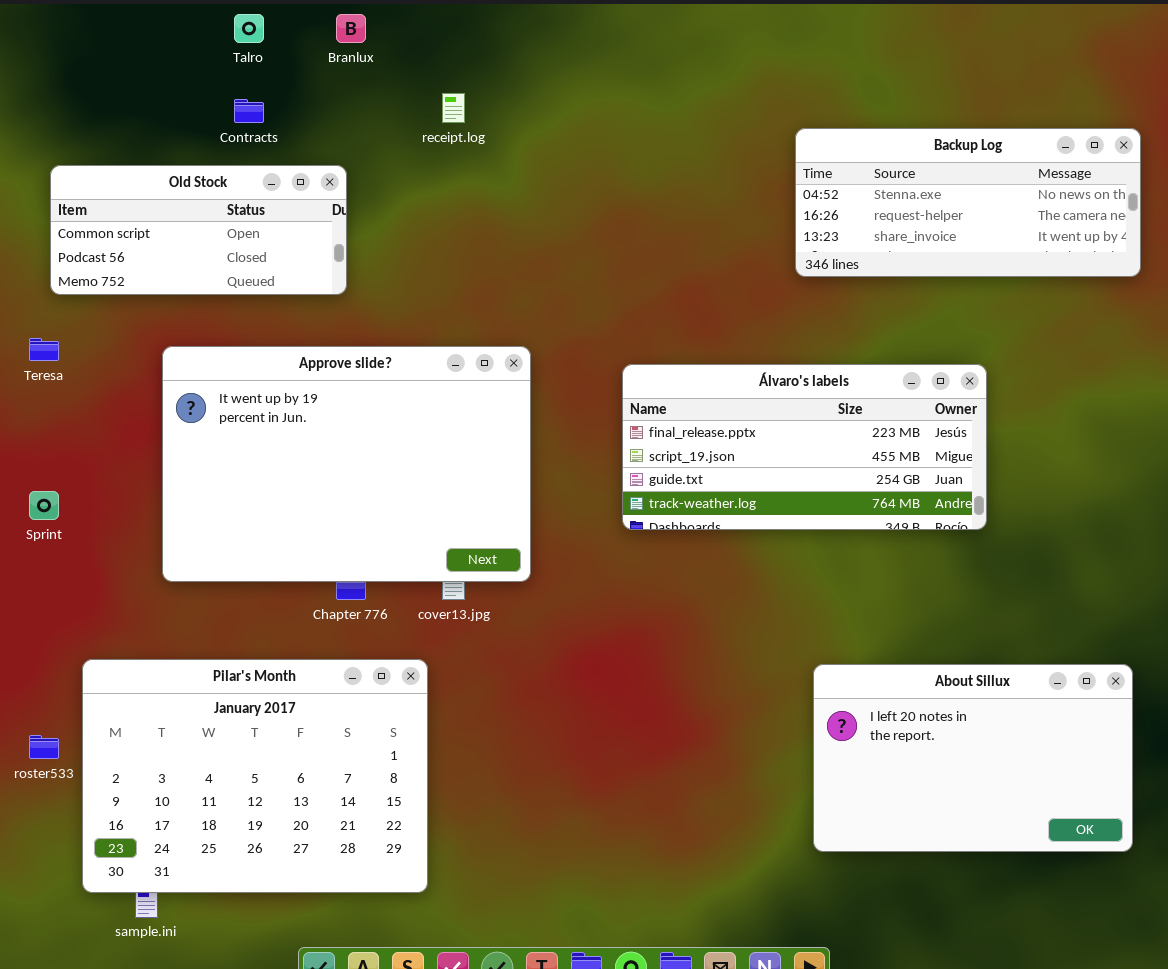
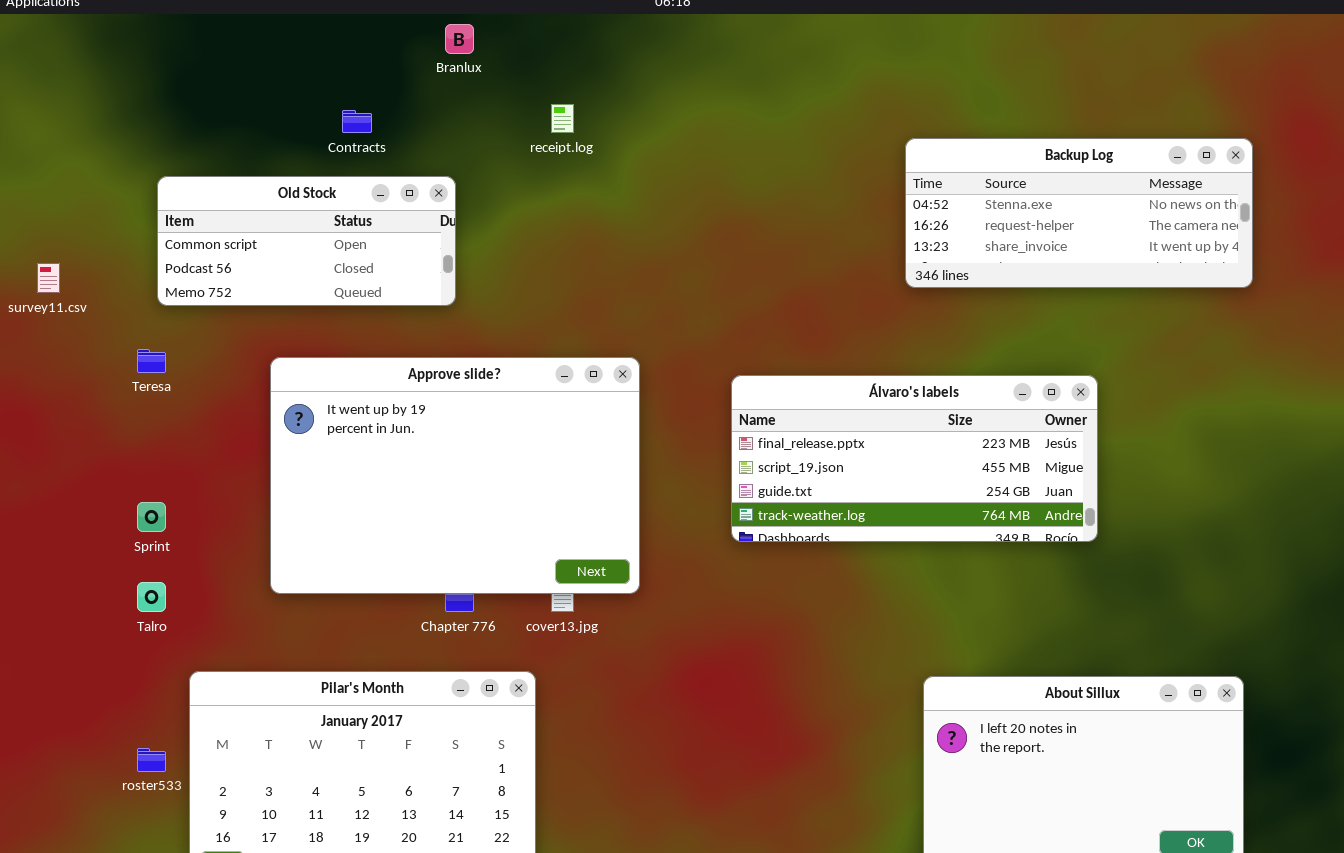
Talro: [234,14,264,43] -> [137,582,166,612], moved

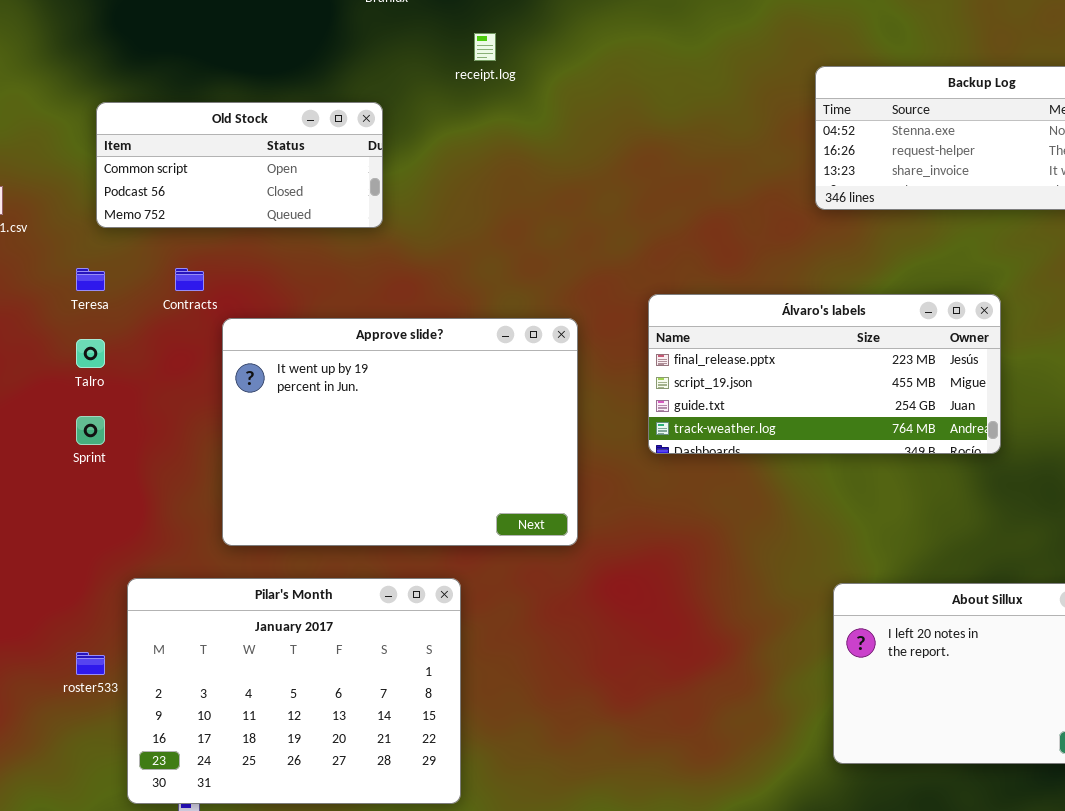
Contracts: [342,110,372,133] -> [175,268,204,291], moved
Approve slide?: [270,357,640,594] -> [222,318,578,546], moved
Talro: [137,582,166,612] -> [76,339,105,368], moved

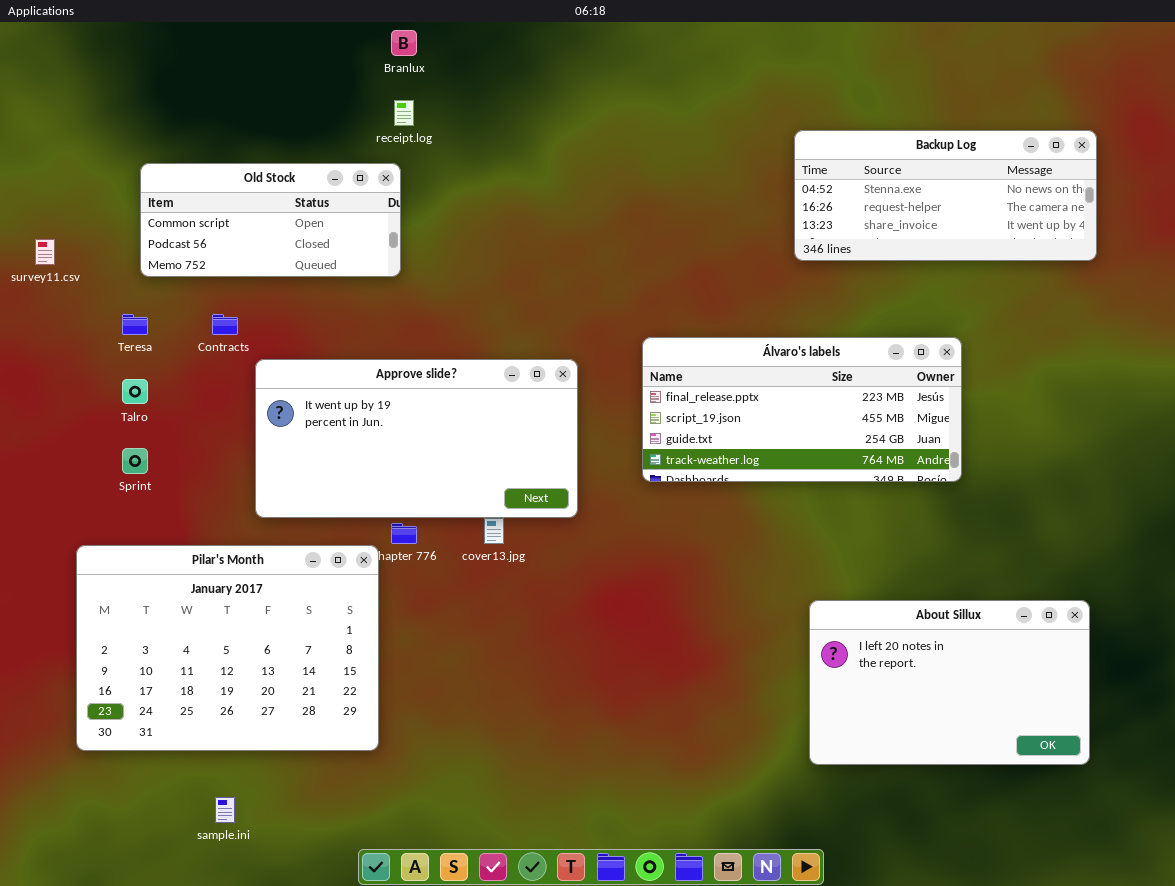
receipt.log: [474,33,496,61] -> [394,100,414,126], moved
Approve slide?: [222,318,578,546] -> [255,359,578,518], resized
Pilar's Month: [127,578,461,804] -> [76,545,379,751], moved

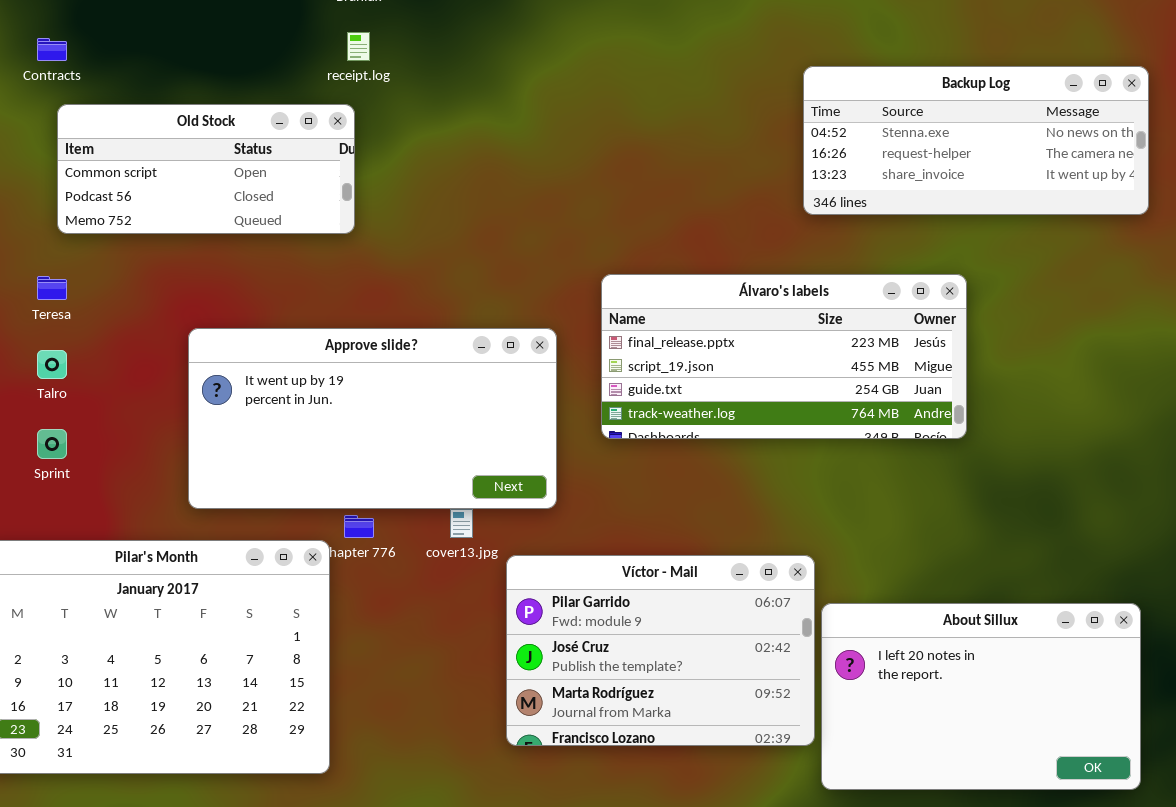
Contracts: [212,314,238,335] -> [37,38,67,61], moved
Álvaro's labels: [642,337,962,482] -> [601,274,967,439], moved
Víctor - Mail: none -> [506,555,815,746], opened

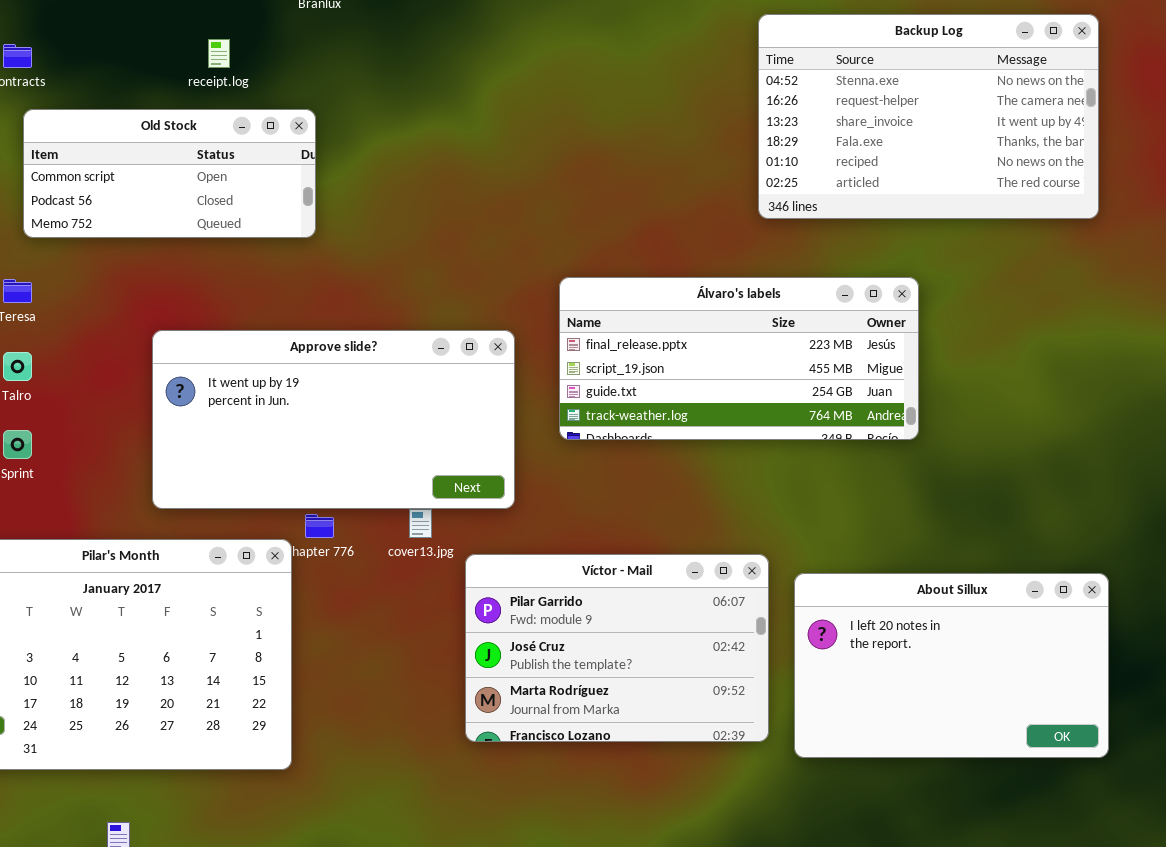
receipt.log: [347,32,370,61] -> [208,39,230,68], moved
Backup Log: [803,66,1149,215] -> [758,14,1099,219], resized
About Sillux: [821,603,1141,790] -> [794,573,1109,758], moved

